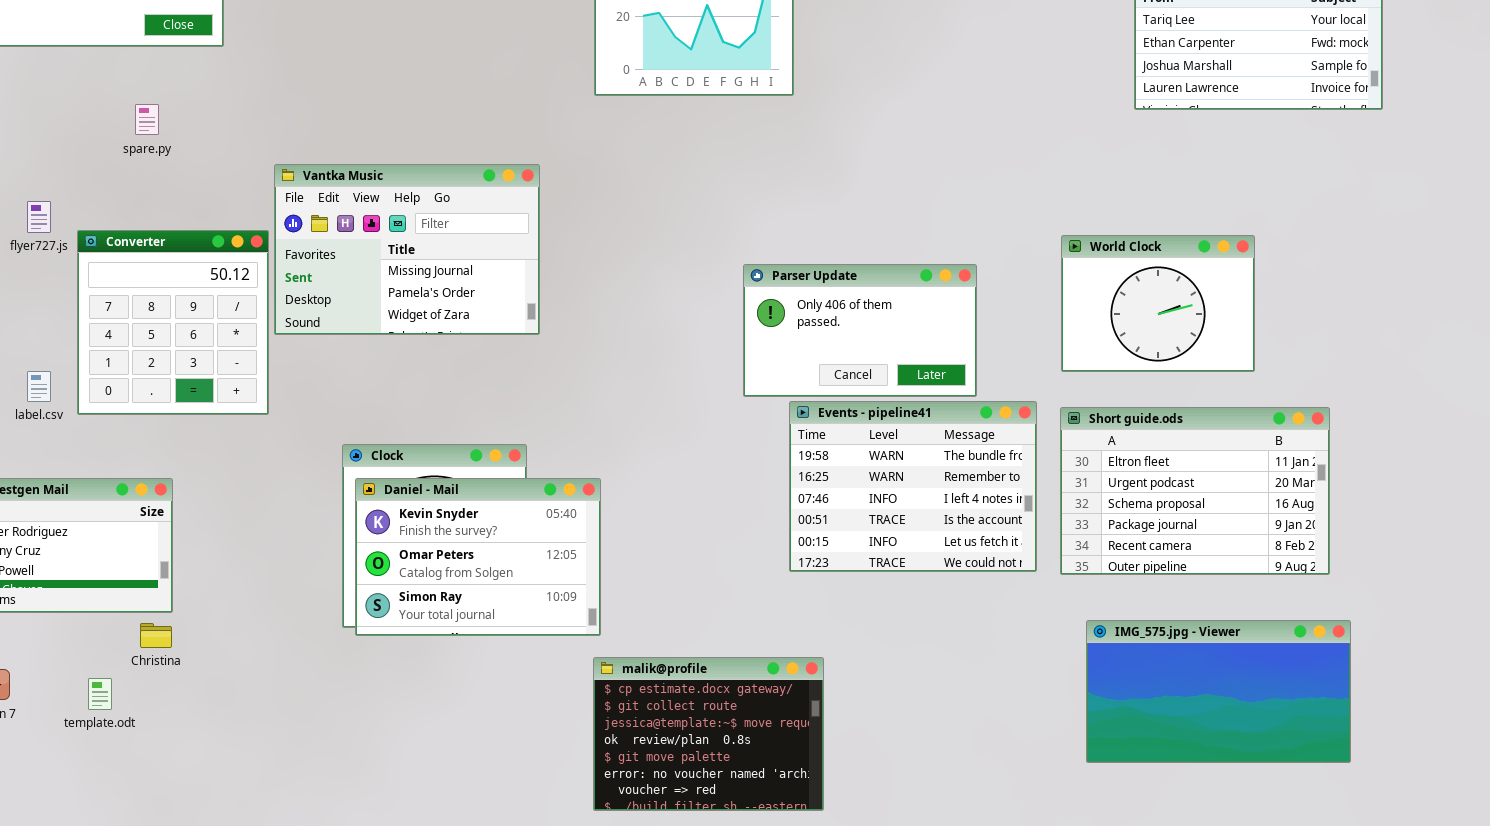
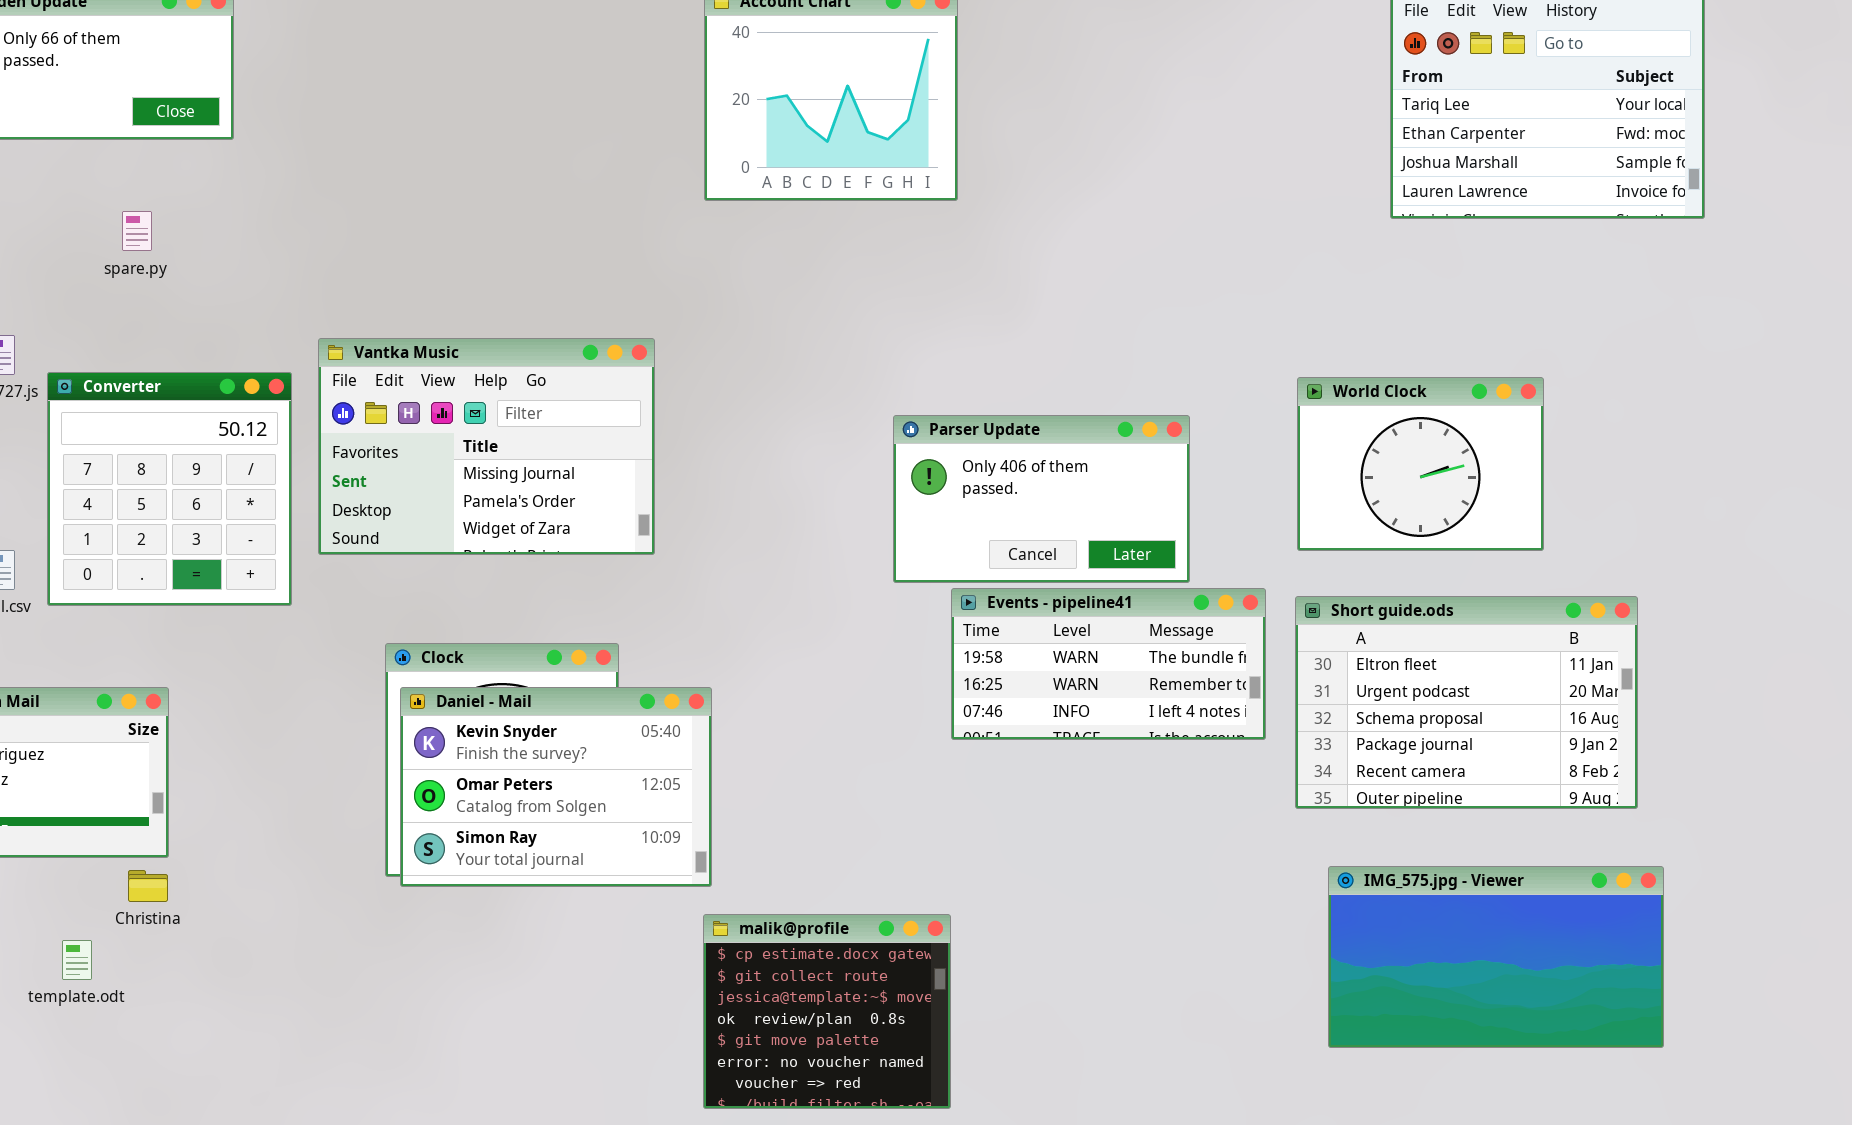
Vantka Music: [274,164,540,335] -> [318,338,655,555], moved
Events - pipeline41: [789,401,1037,572] -> [951,588,1266,740], resized
malik@profile: [593,657,824,811] -> [703,914,951,1109], resized

